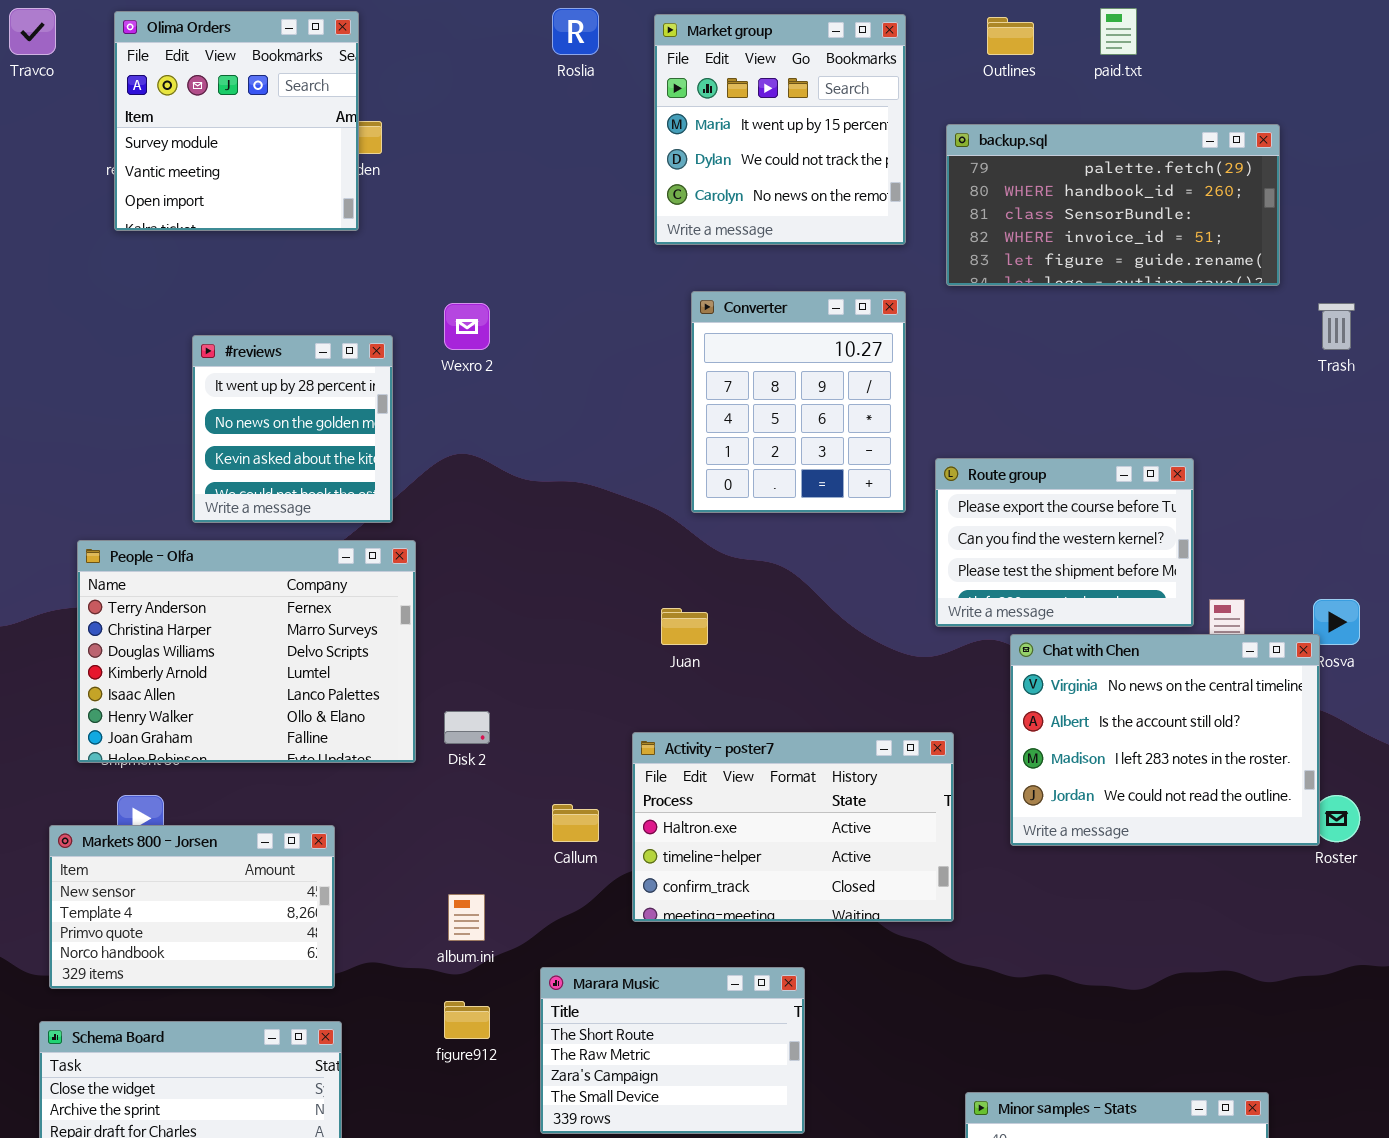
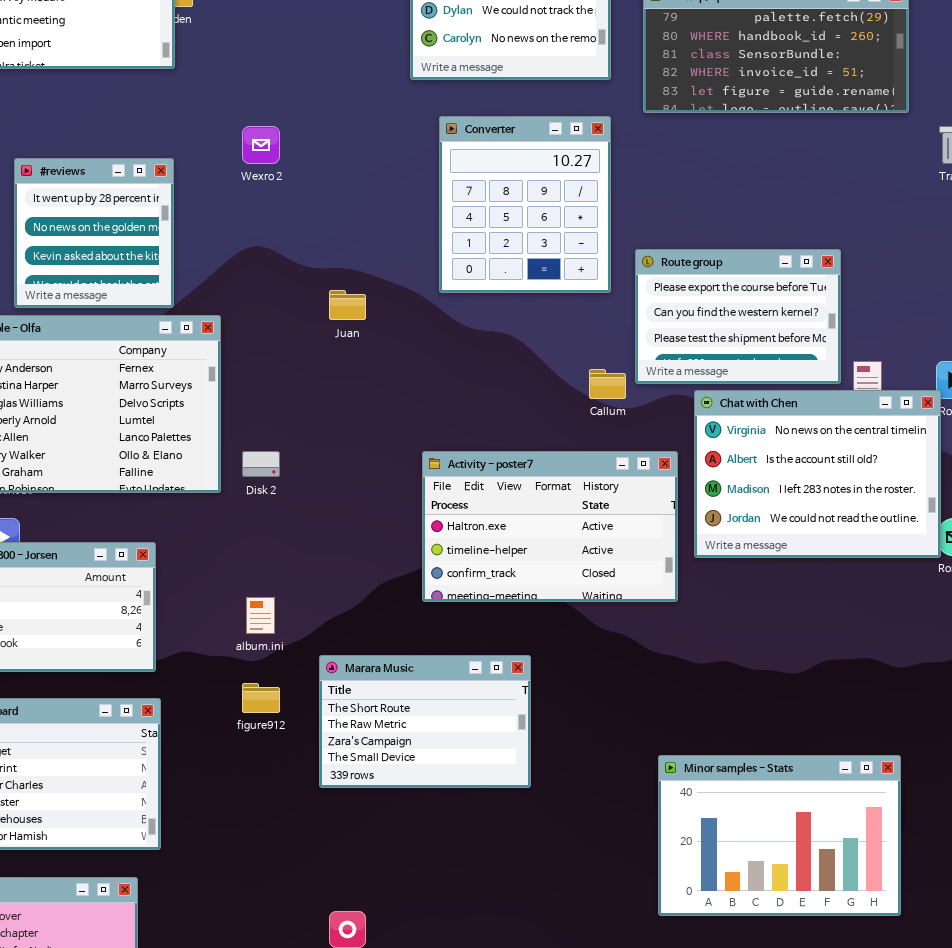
#reviews: [192,335,393,523] -> [14,158,174,308], moved
Juan: [661,608,708,645] -> [329,290,366,320], moved
Activity - poster7: [632,732,954,922] -> [422,451,678,602], moved
Callum: [552,804,599,842] -> [589,369,626,399], moved

